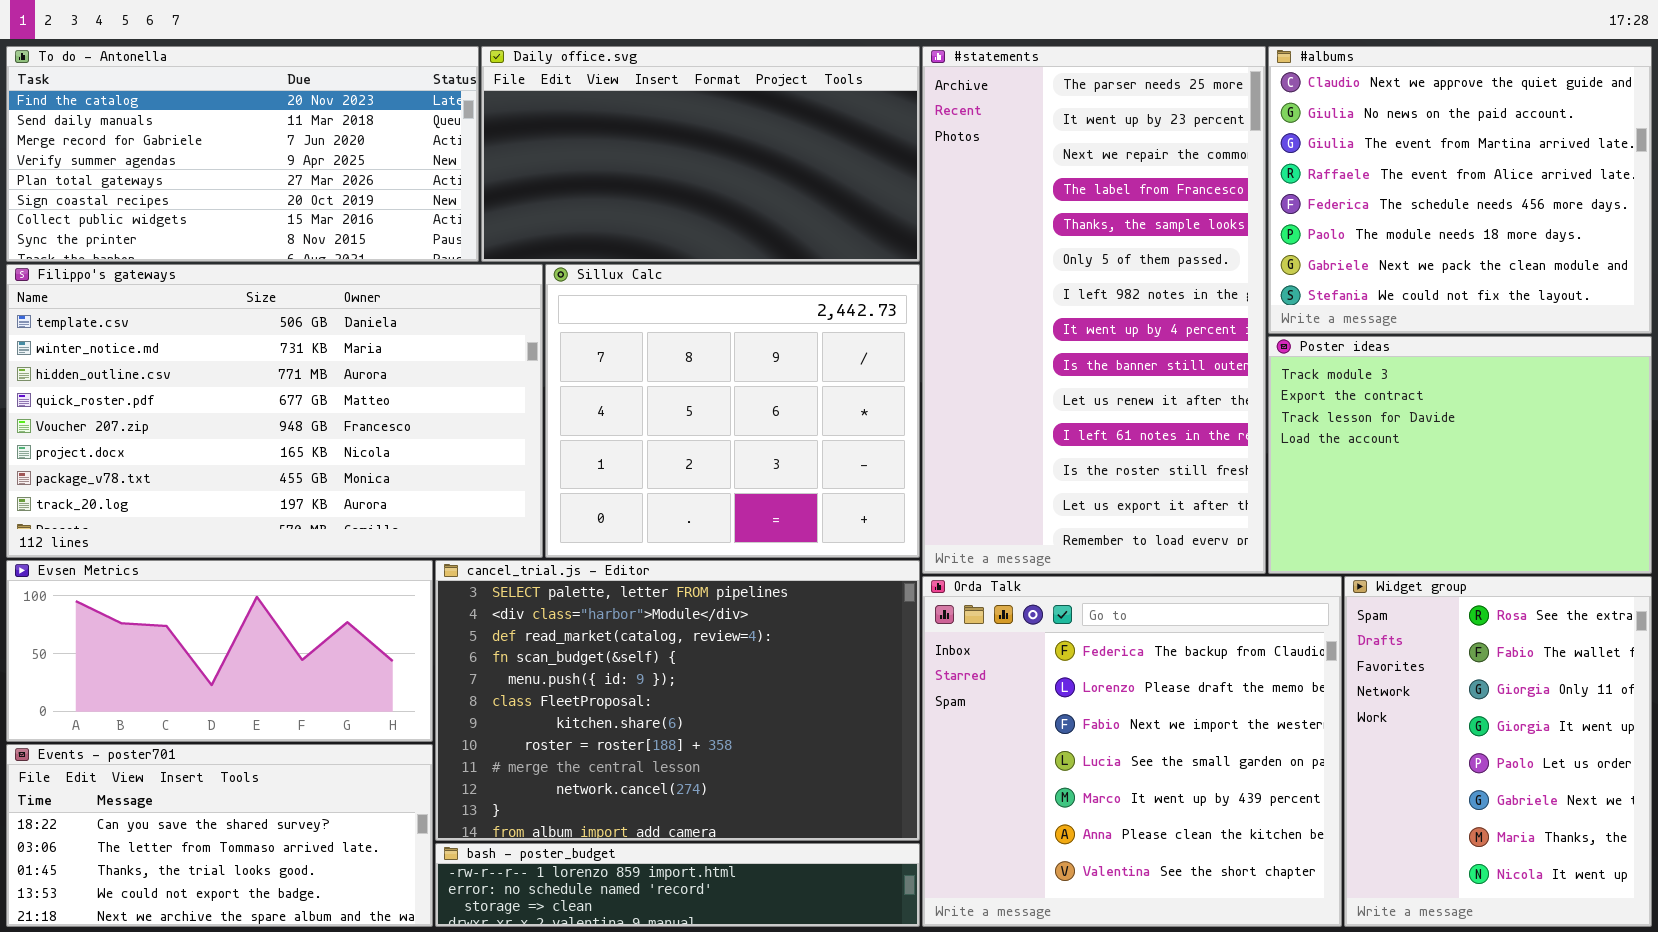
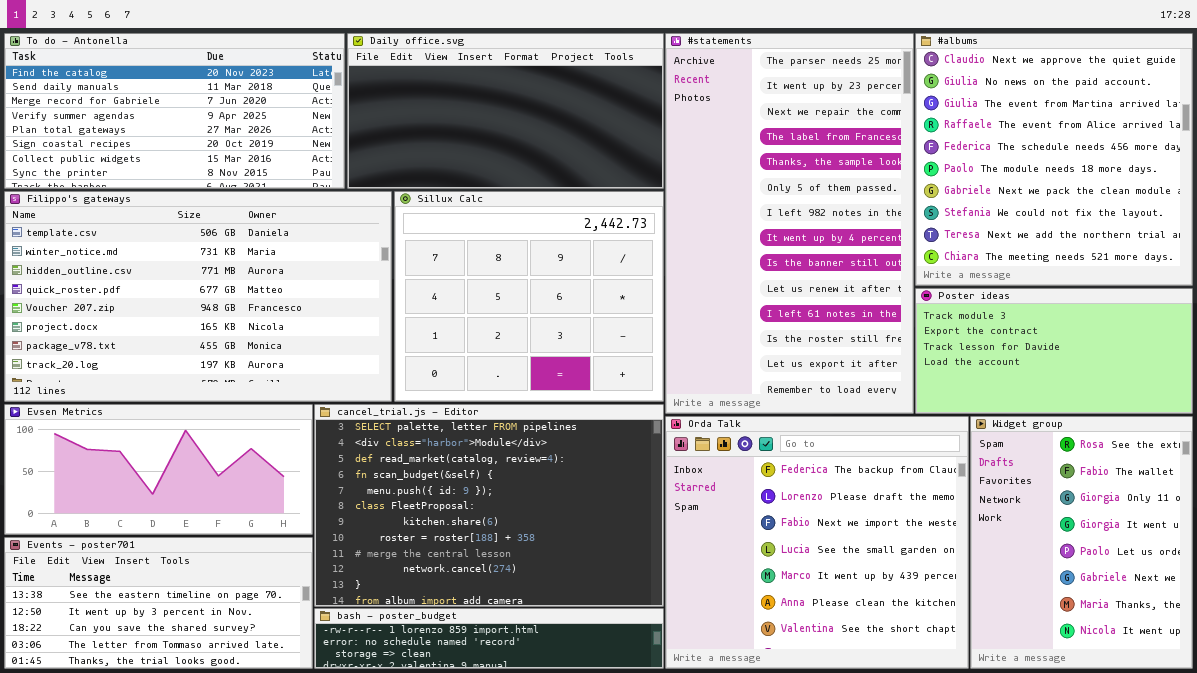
#albums: [1268,46,1652,334] -> [915,33,1193,286], resized
Poster ideas: [1268,336,1652,574] -> [915,288,1193,414], resized
Events - poster701: [6,744,433,927] -> [4,537,313,669], scrolled up 2 rows

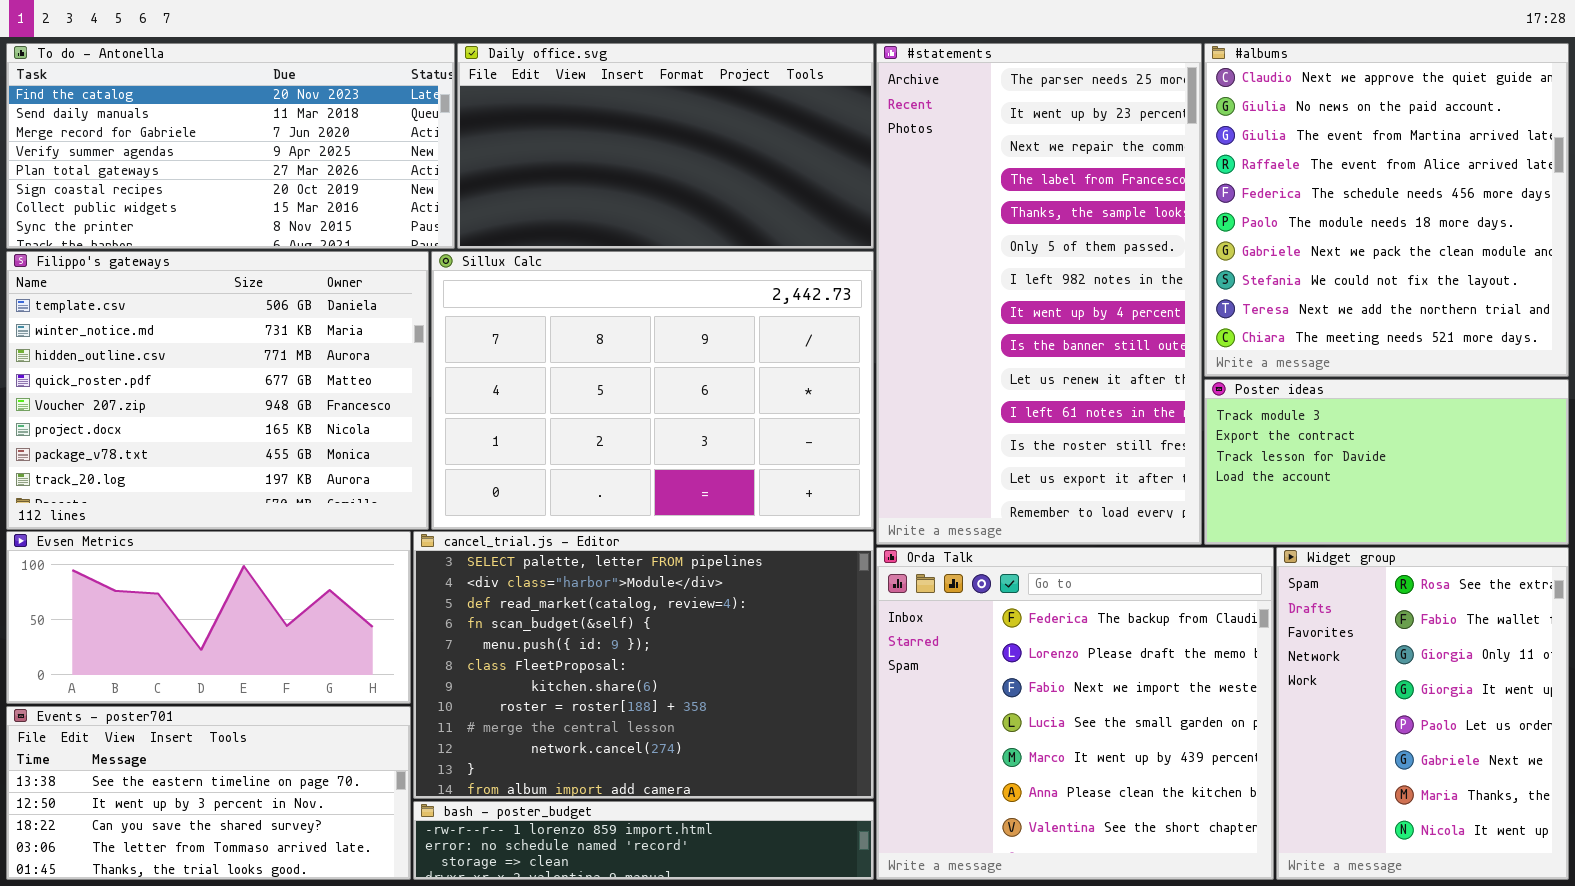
Filippo's gateways: [4,191,392,402] -> [6,251,429,530], resized
Sillux Calc: [394,191,664,402] -> [431,251,874,530], resized

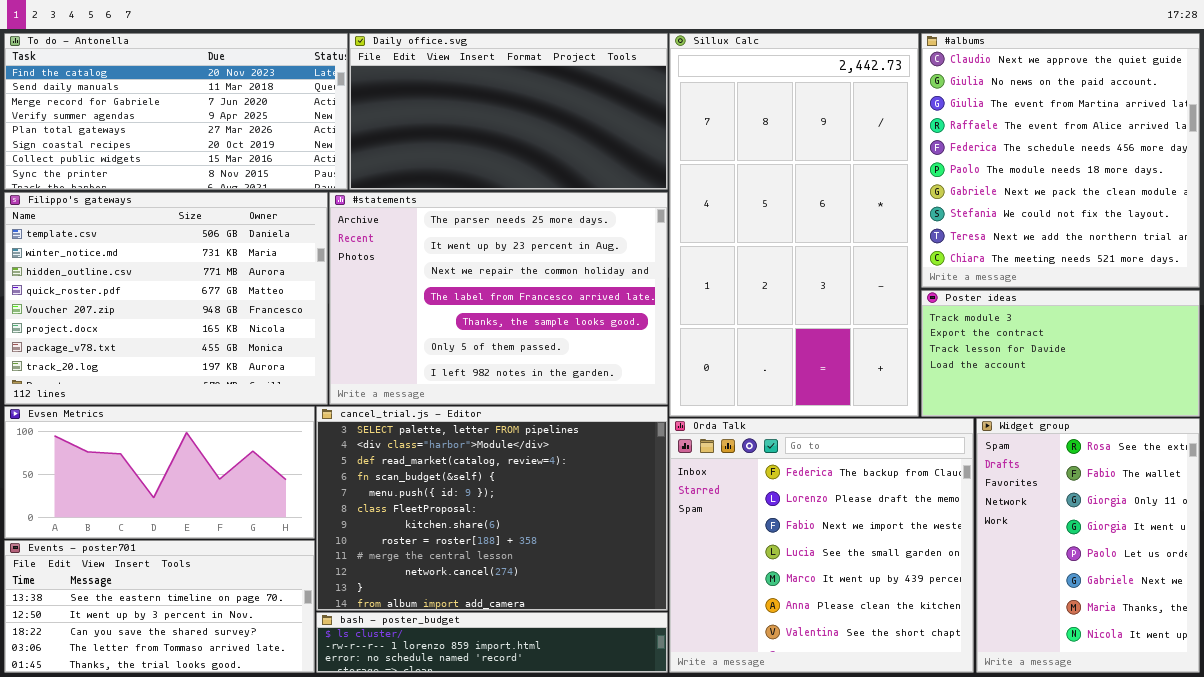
#statements: [876,43,1202,545] -> [329,192,668,405], moved, resized
Sillux Calc: [431,251,874,530] -> [669,33,919,417], moved, resized
bash - poster_budget: [413,801,874,880] -> [316,612,668,673], scrolled up 1 row

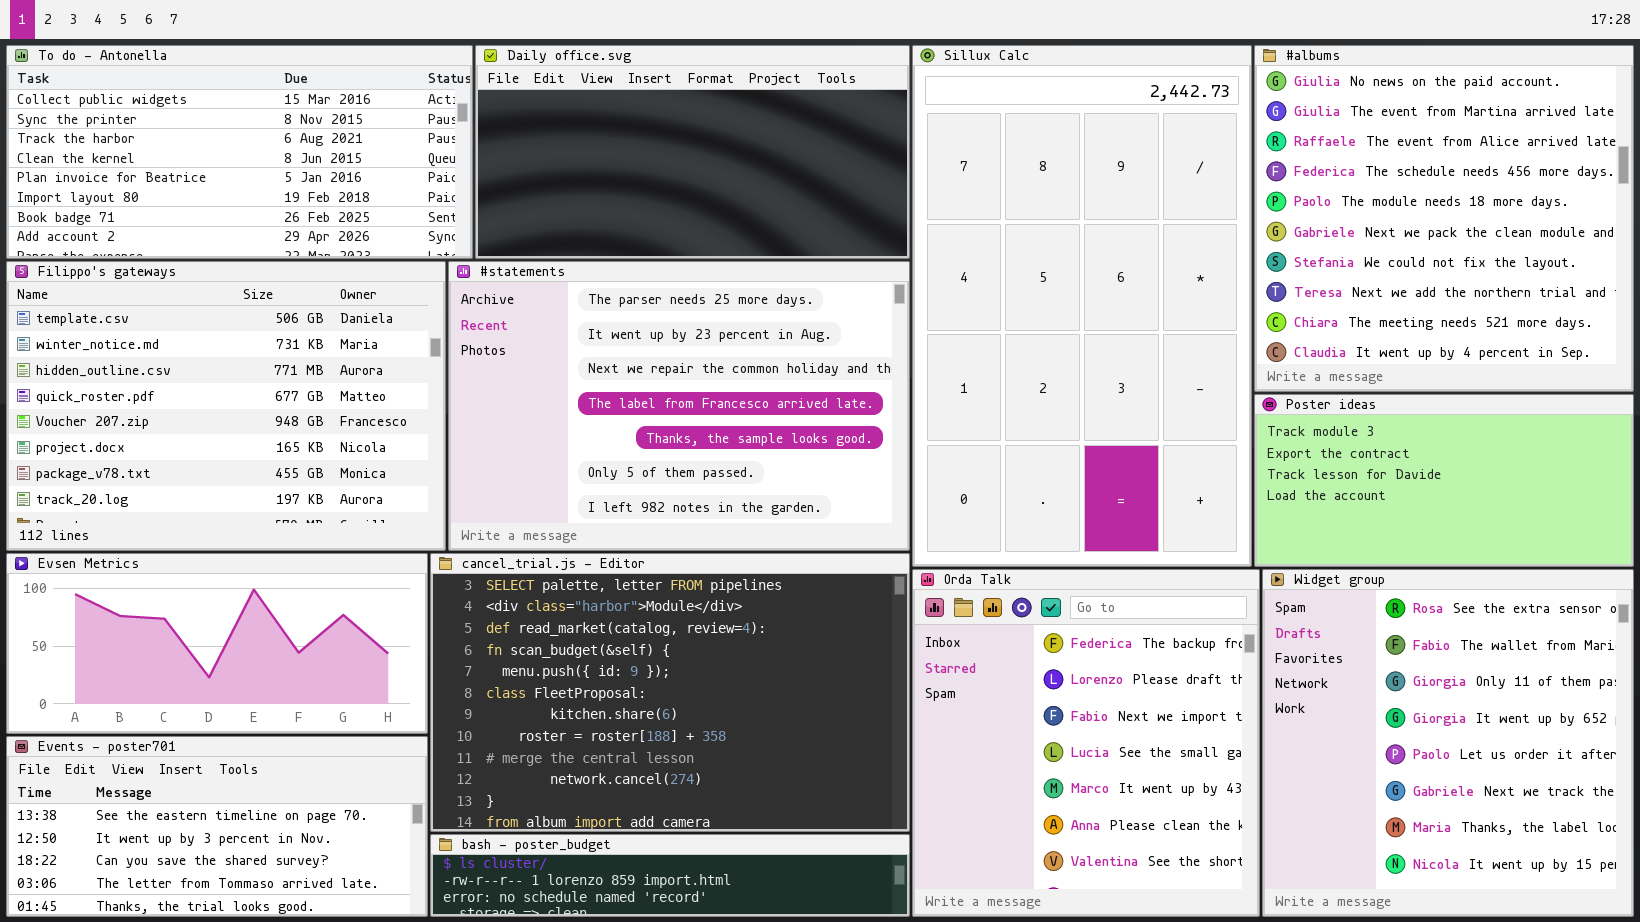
To do - Antonella: [4,33,348,190] -> [6,45,473,259], scrolled down 6 rows
#albums: [921,33,1200,288] -> [1254,45,1634,392], scrolled down 1 row
Orda Talk: [669,418,974,673] -> [912,569,1260,917], resized
Widget group: [976,418,1200,673] -> [1262,569,1634,917], resized

